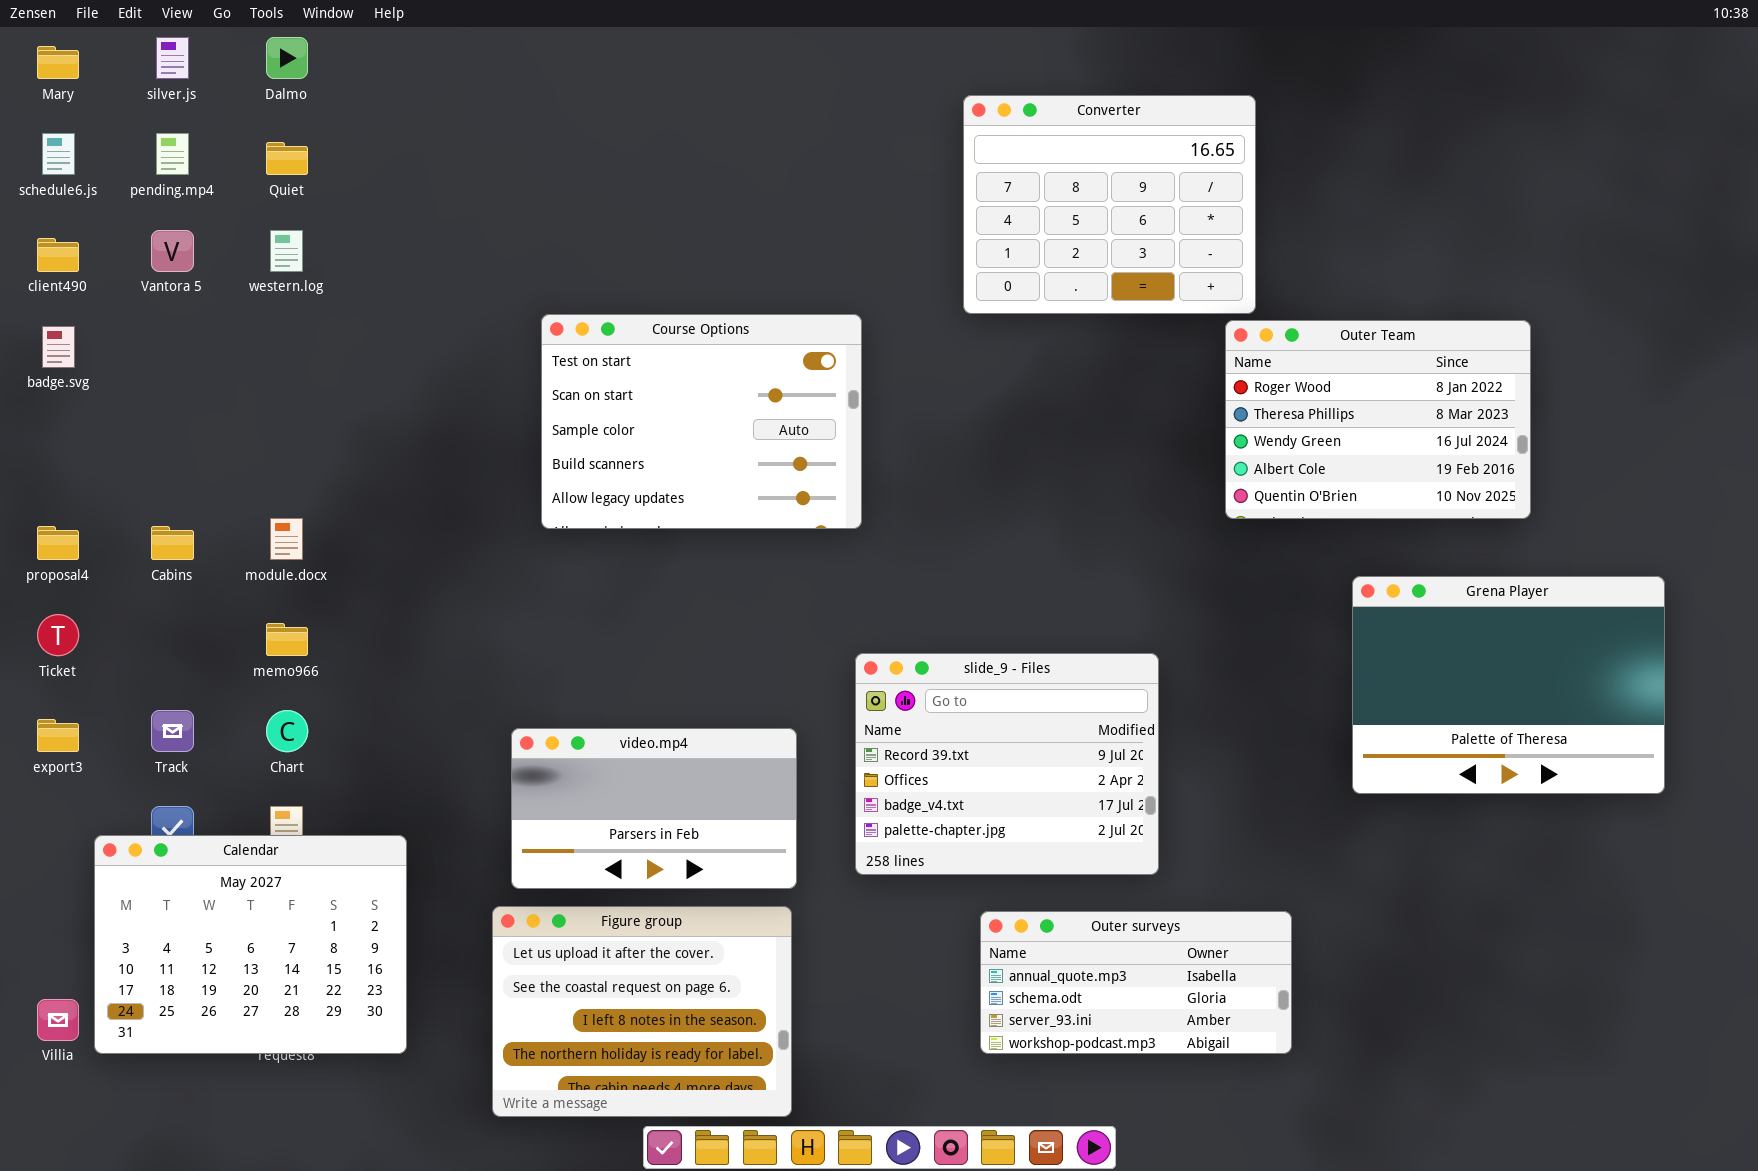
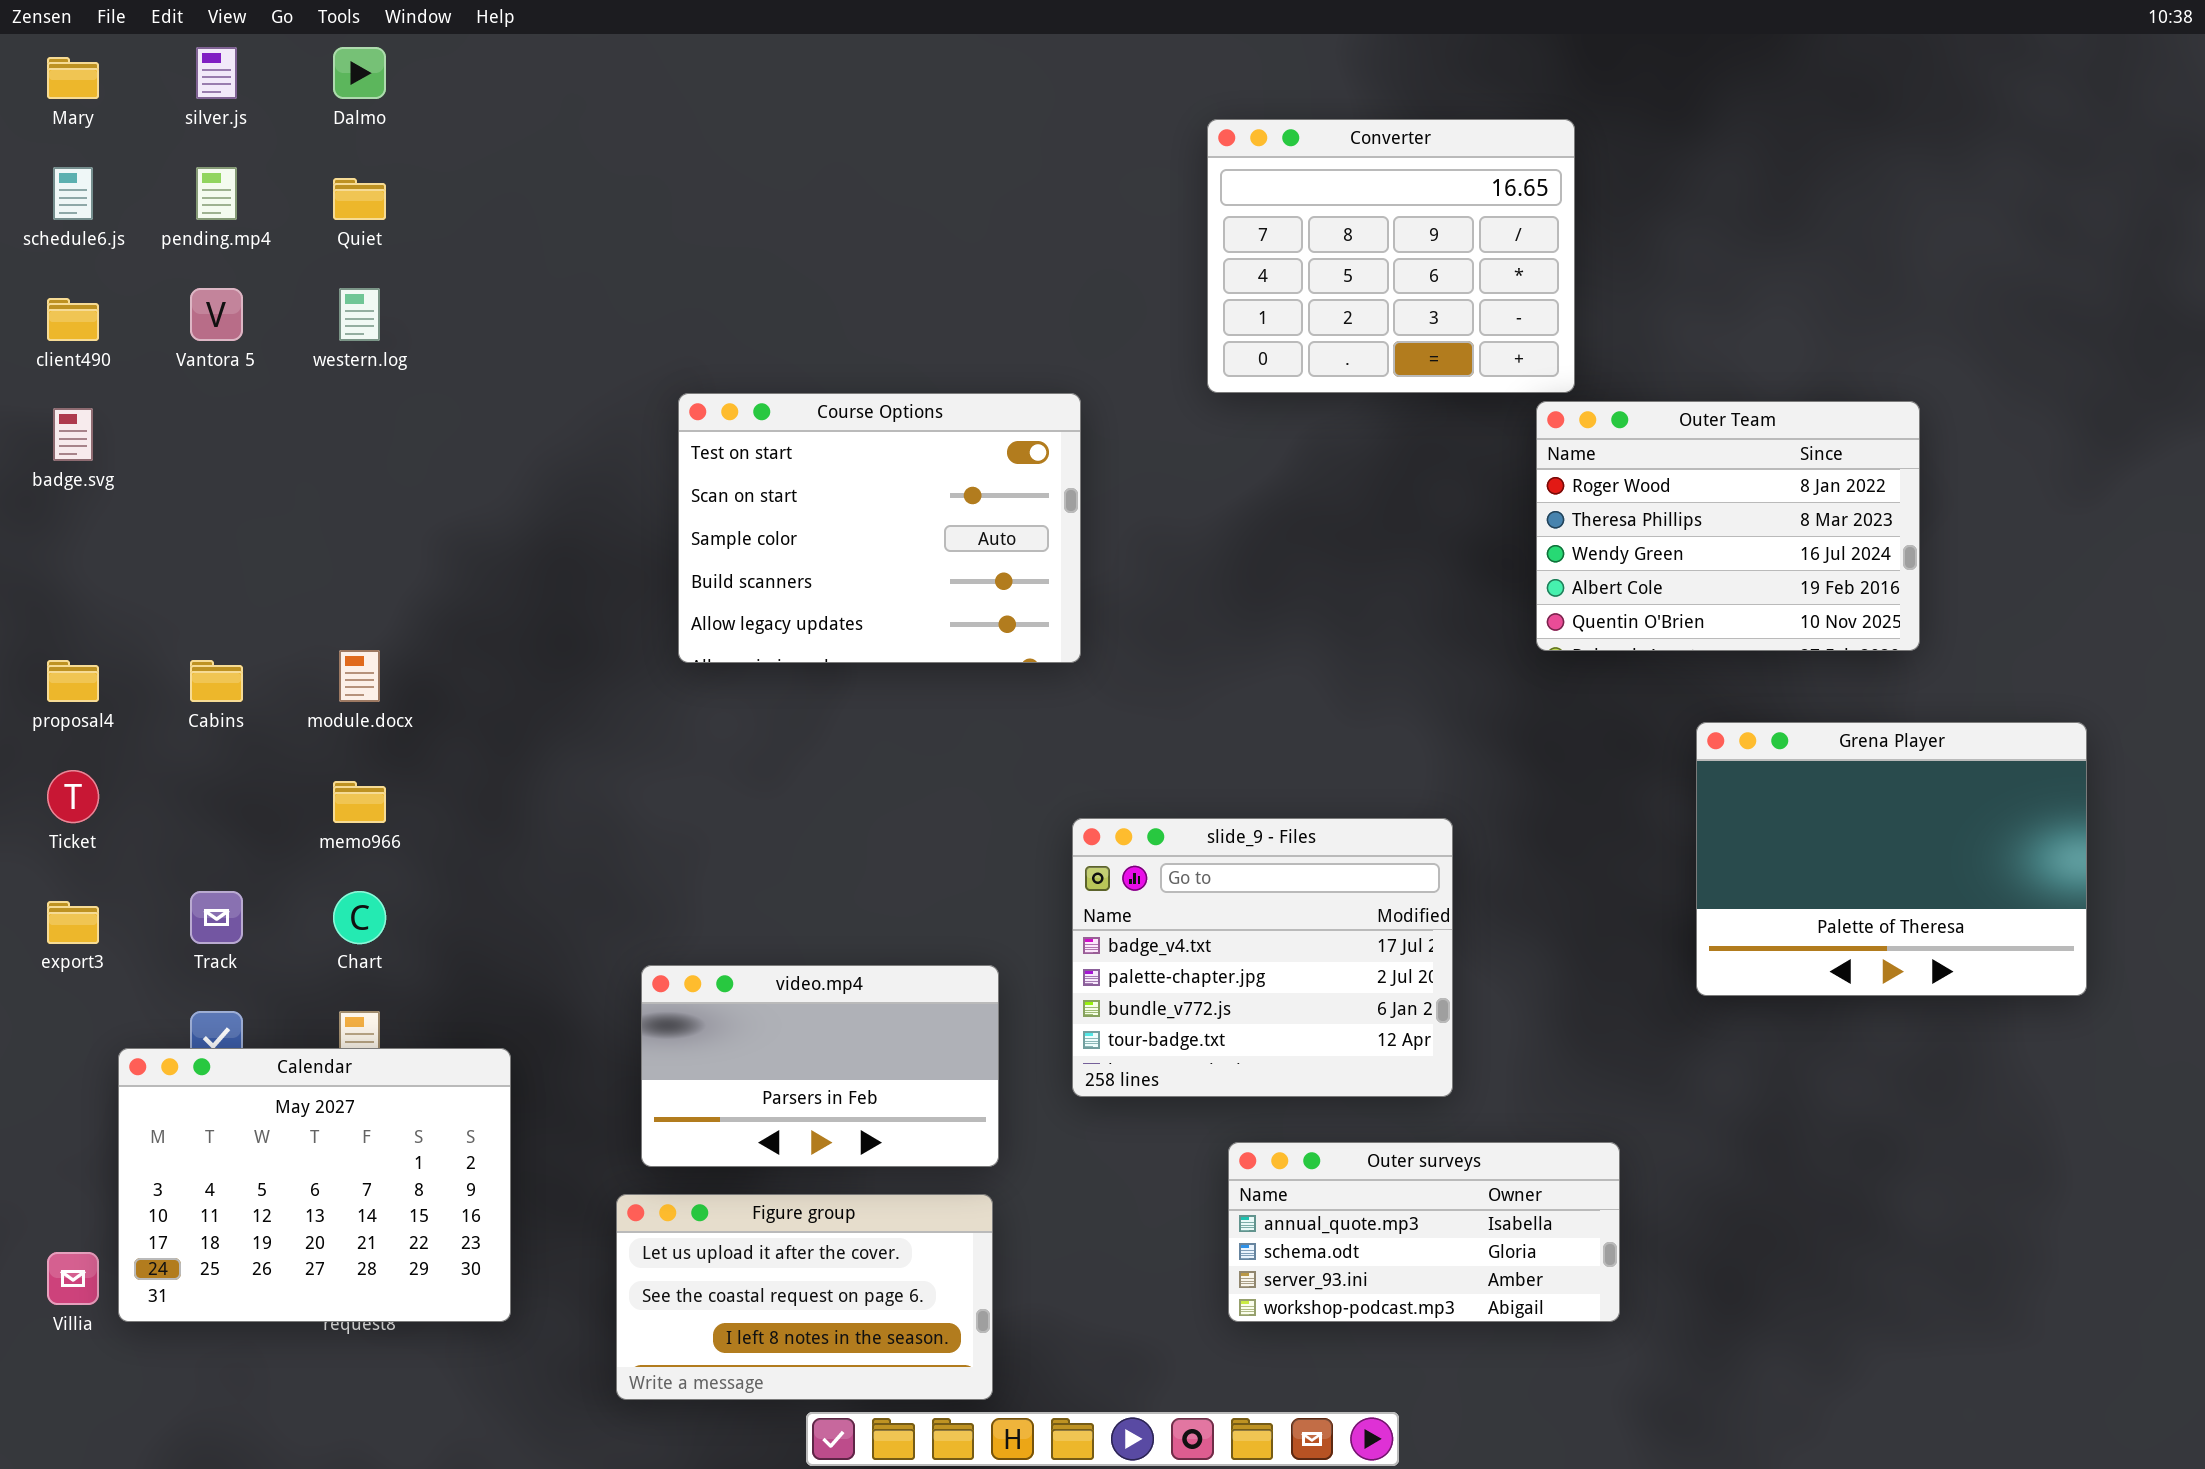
slide_9 - Files: [855,653,1159,875] -> [1072,818,1453,1097], scrolled down 2 rows
video.mp4: [511,728,797,889] -> [641,965,999,1167], moved
Figure group: [492,906,792,1117] -> [616,1194,993,1400], resized

